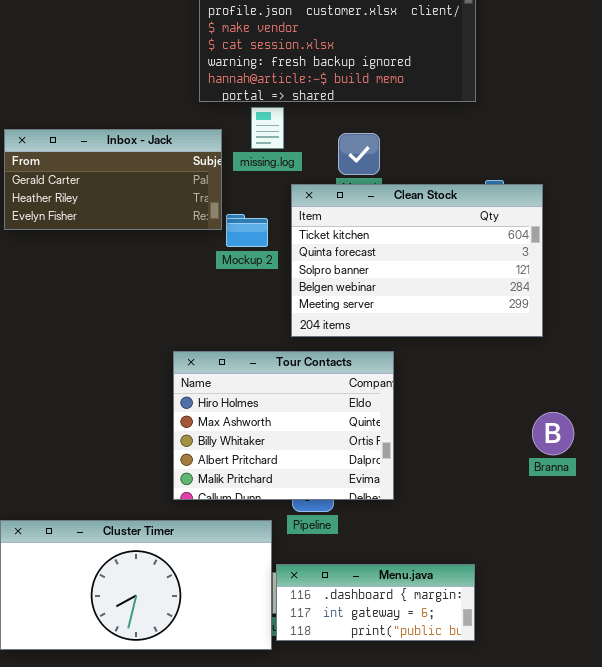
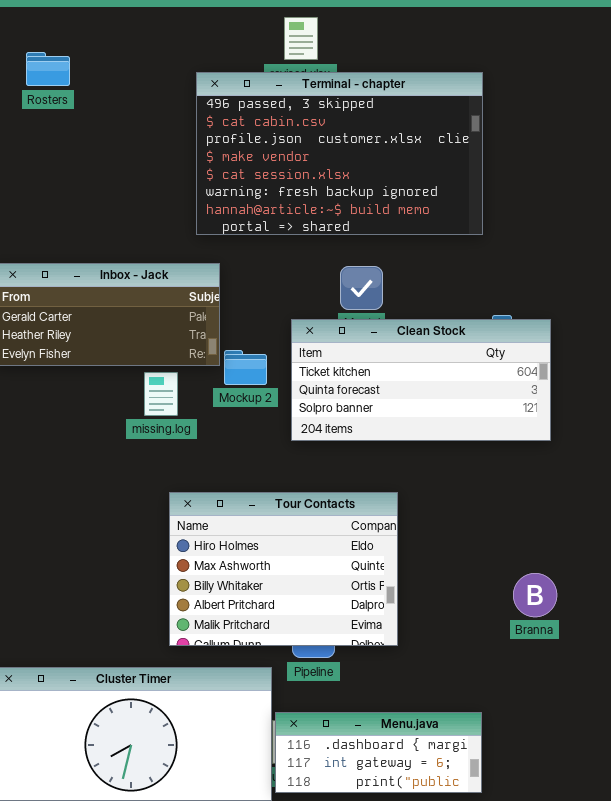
missing.log: [251,107,284,149] -> [144,372,178,416], moved
Clean Stock: [291,184,543,337] -> [291,319,551,441], resized
Branna: [532,412,574,455] -> [513,573,557,617], moved

